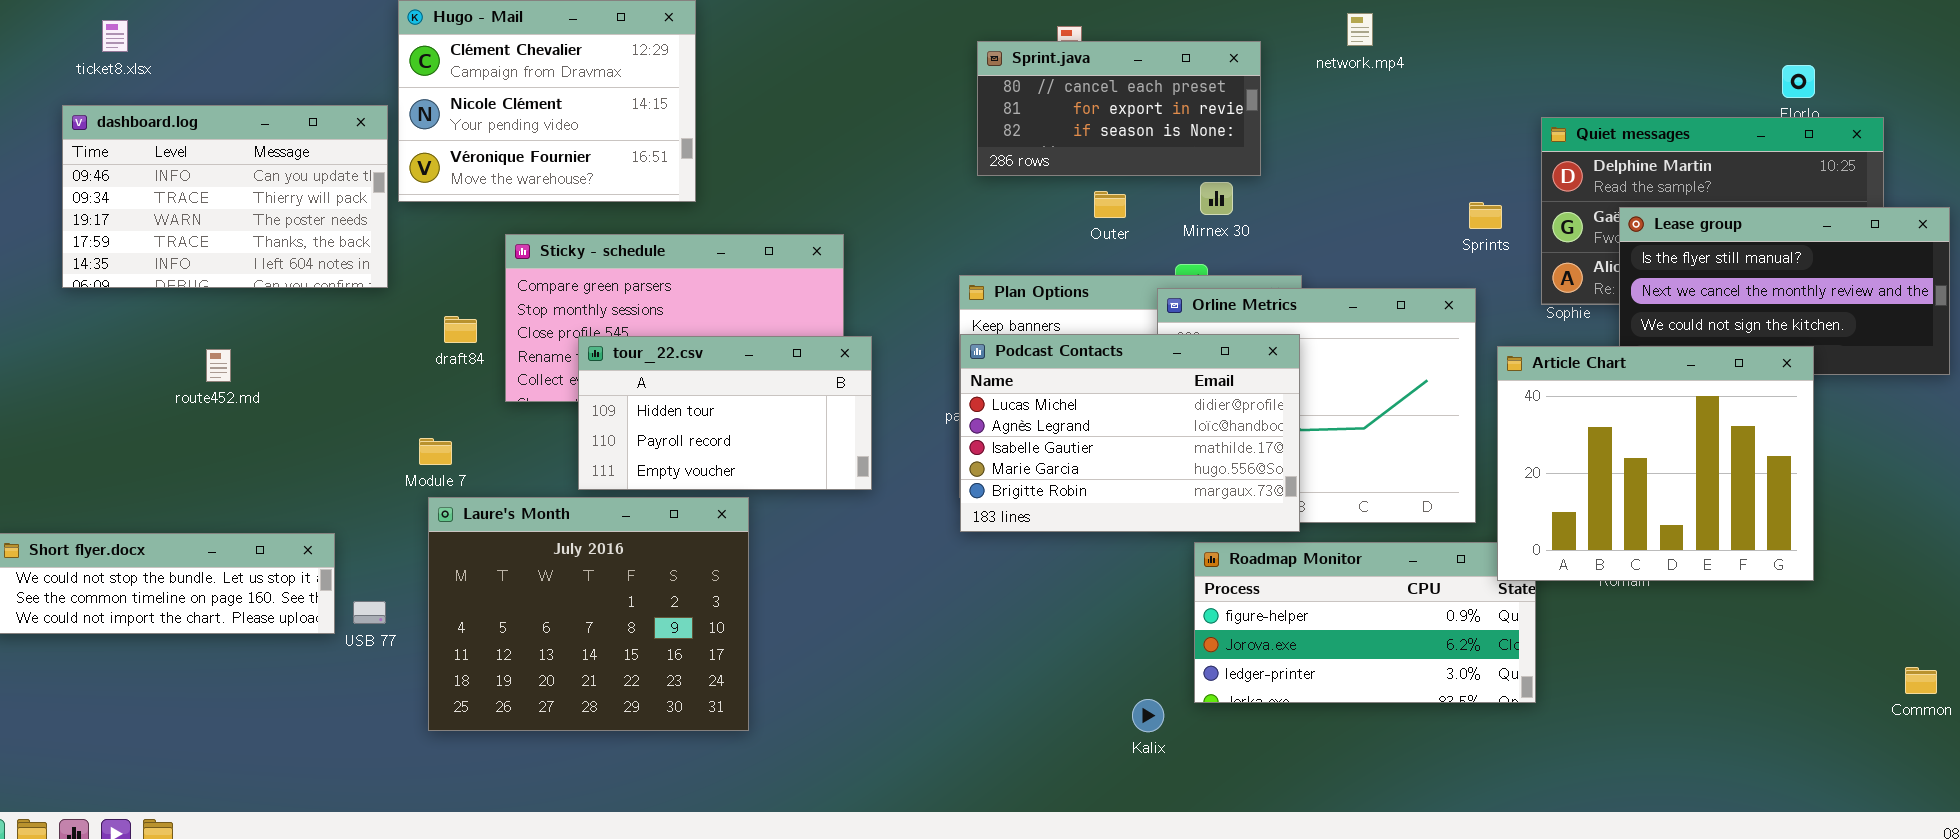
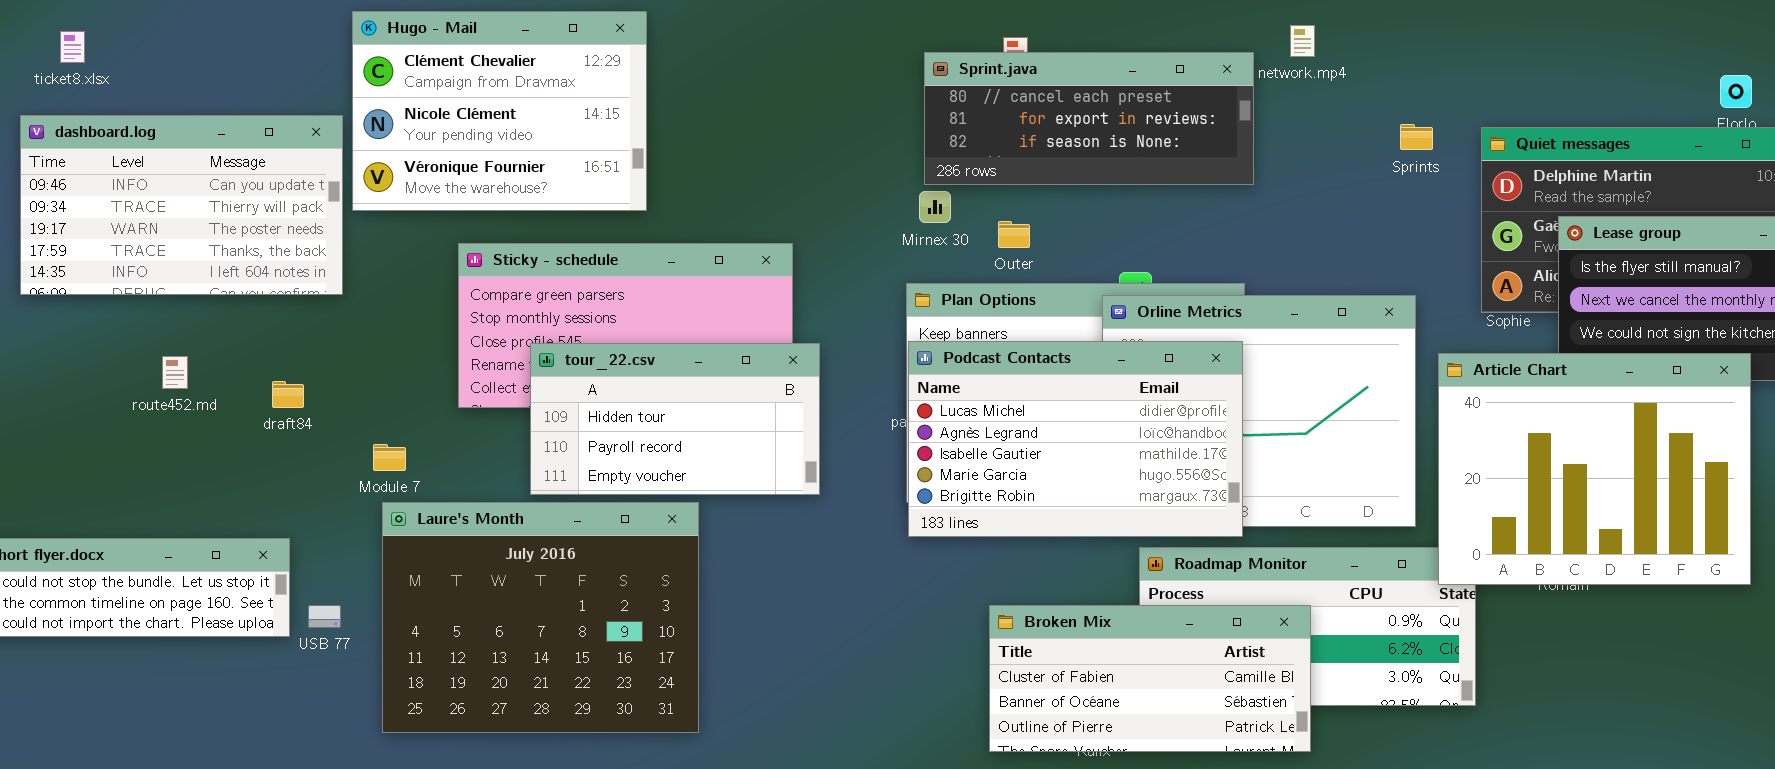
Sprint.java: [977,41,1261,176] -> [924,52,1254,185], resized
Mirnex 30: [1200,182,1233,215] -> [919,191,951,223], moved
Outer: [1094,191,1126,218] -> [998,221,1030,248], moved
Sprints: [1469,202,1502,229] -> [1400,124,1433,150], moved
draft84: [444,316,477,343] -> [272,381,304,408], moved
Broken Mix: none -> [989,605,1311,752], opened

